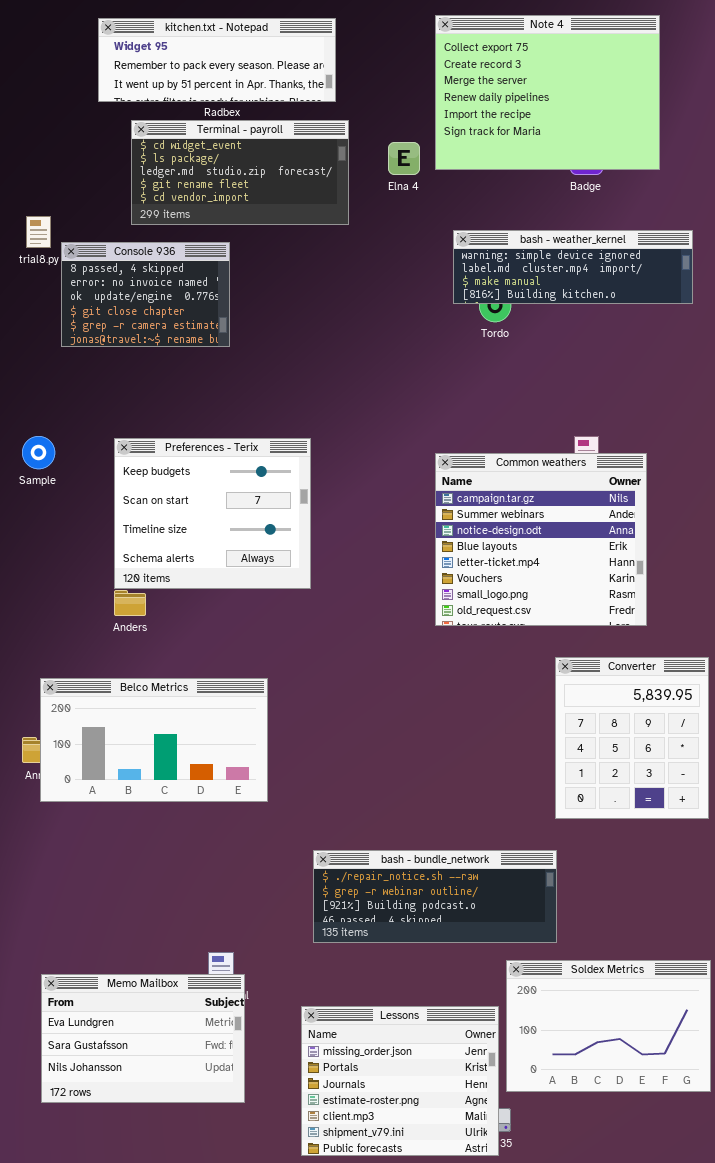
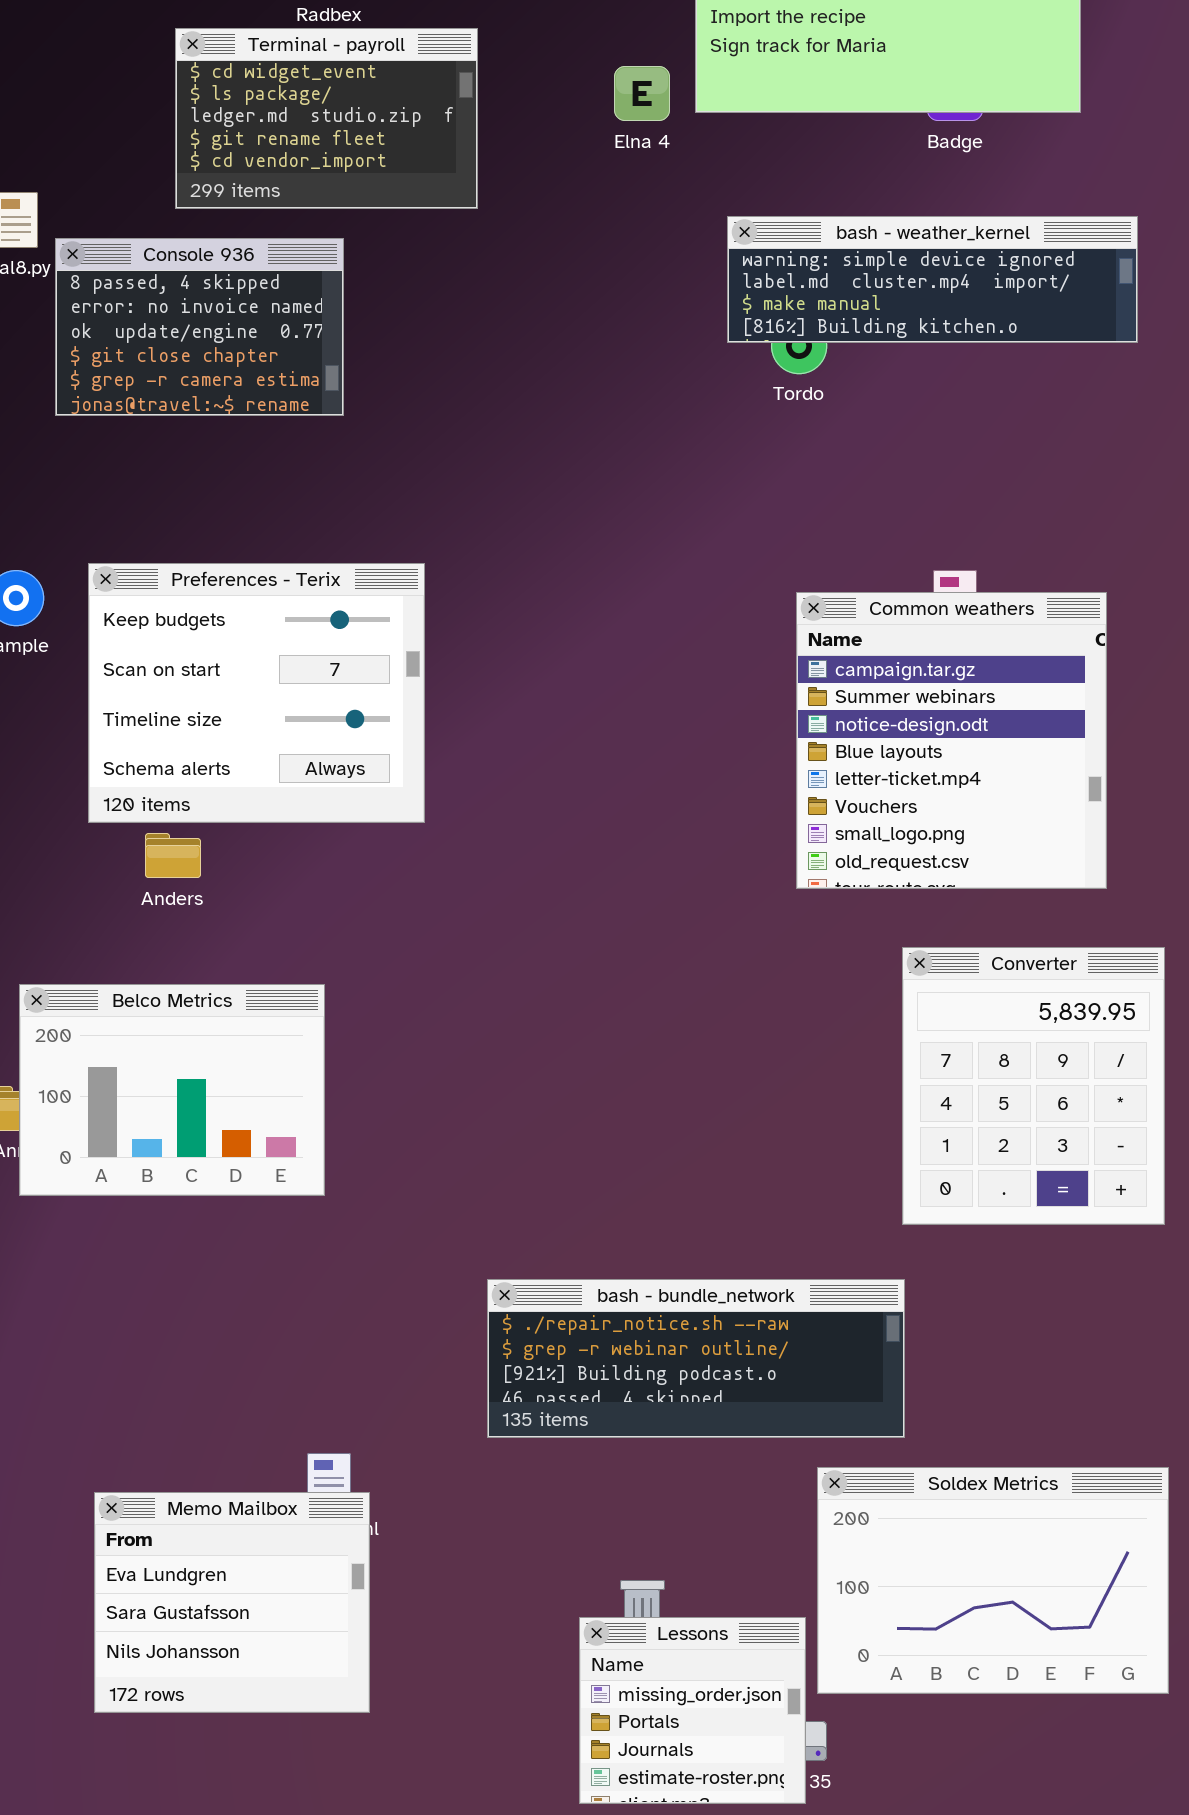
Terminal - payroll: [131,120,349,225] -> [175,28,478,209], resized
Preferences - Terix: [114,438,311,589] -> [88,563,425,823], moved
Common weathers: [435,453,647,626] -> [796,592,1107,889], moved, resized
Belco Metrics: [40,678,268,802] -> [19,984,325,1196], resized
Memo Mailbox: [41,974,245,1103] -> [94,1492,370,1713], resized
Lessons: [301,1006,499,1156] -> [579,1617,806,1804], resized

